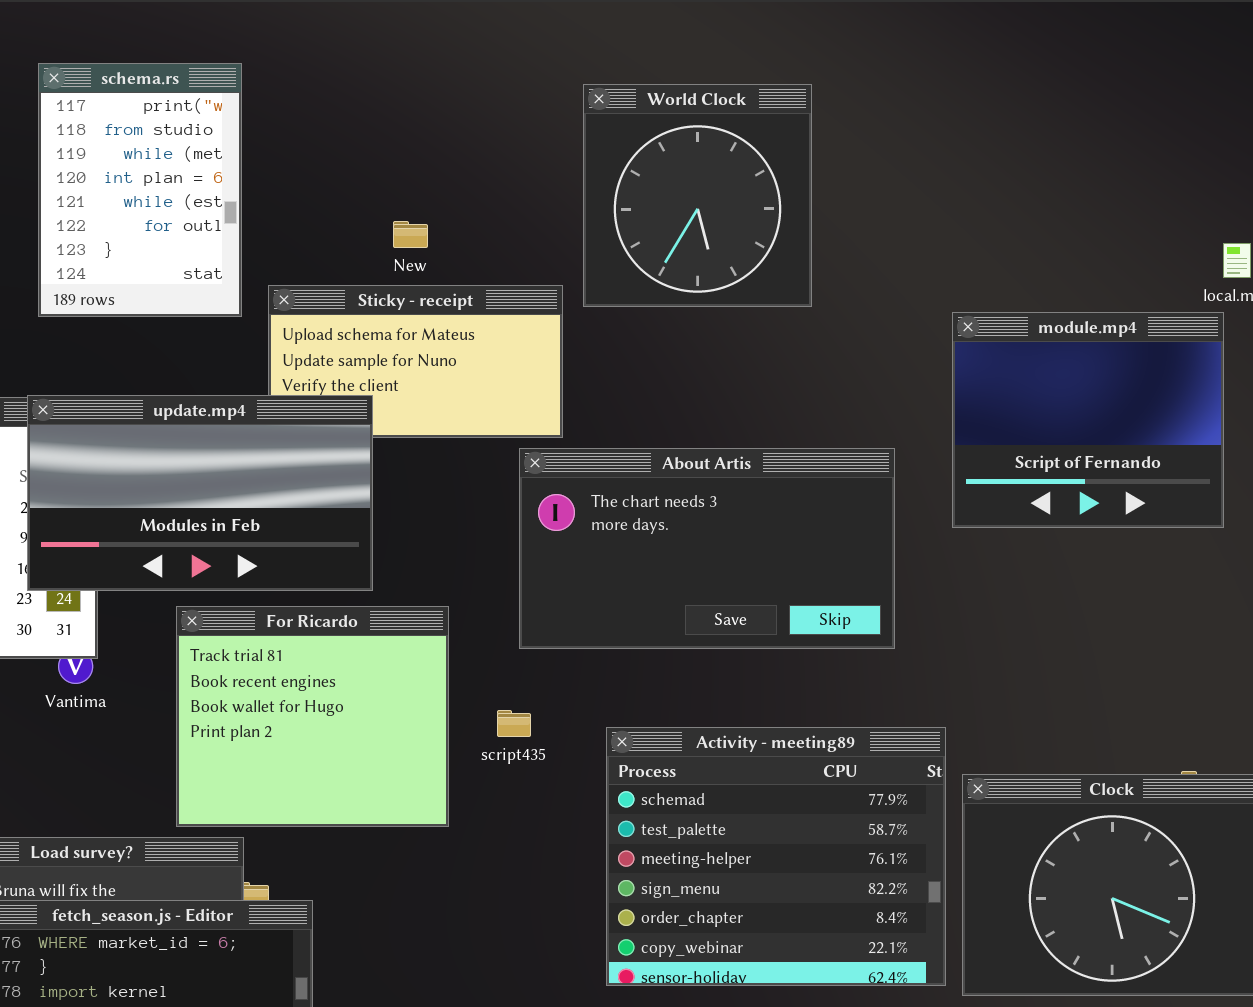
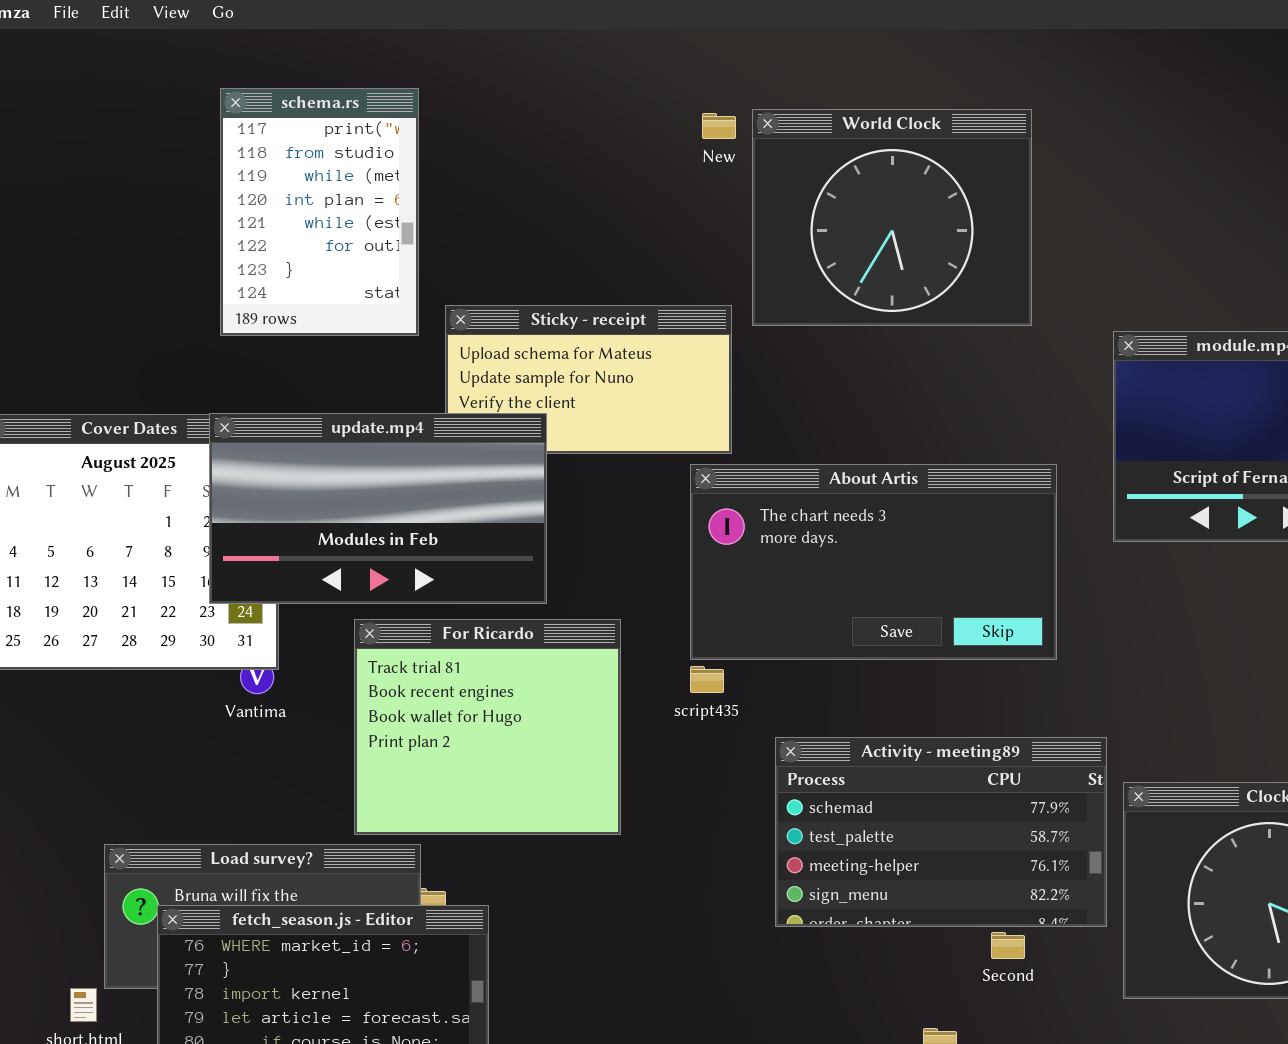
World Clock: [583,84,812,307] -> [752,109,1032,326], resized
New: [393,221,428,248] -> [702,113,736,139], moved
script435: [497,710,531,737] -> [690,666,724,693], moved
Activity - meeting89: [606,727,946,986] -> [775,737,1107,927], resized

